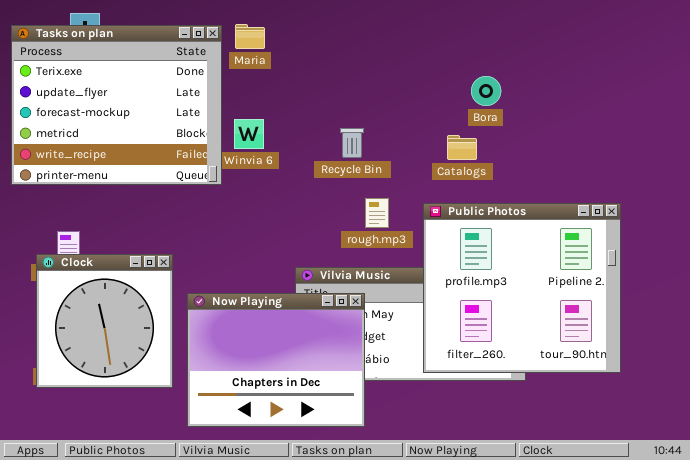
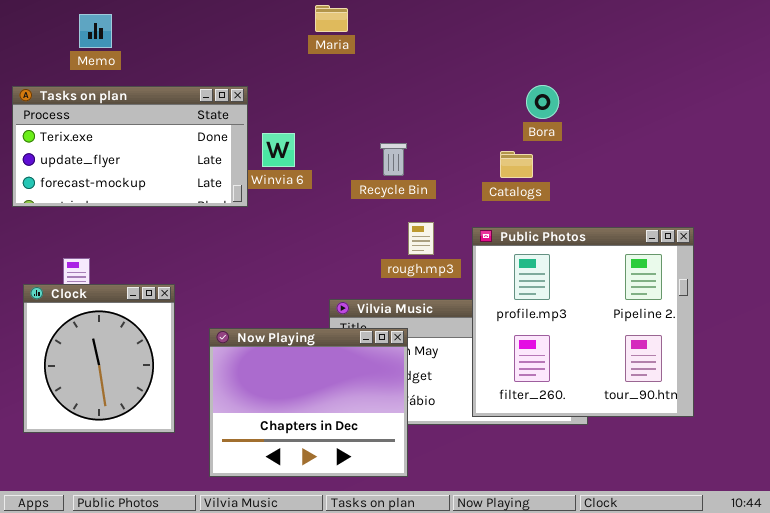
Maria: [235,24,265,49] -> [315,5,348,32], moved
Tasks on plan: [11,25,222,185] -> [12,86,248,207], resized
Clock: [36,254,173,388] -> [23,284,175,433], moved

